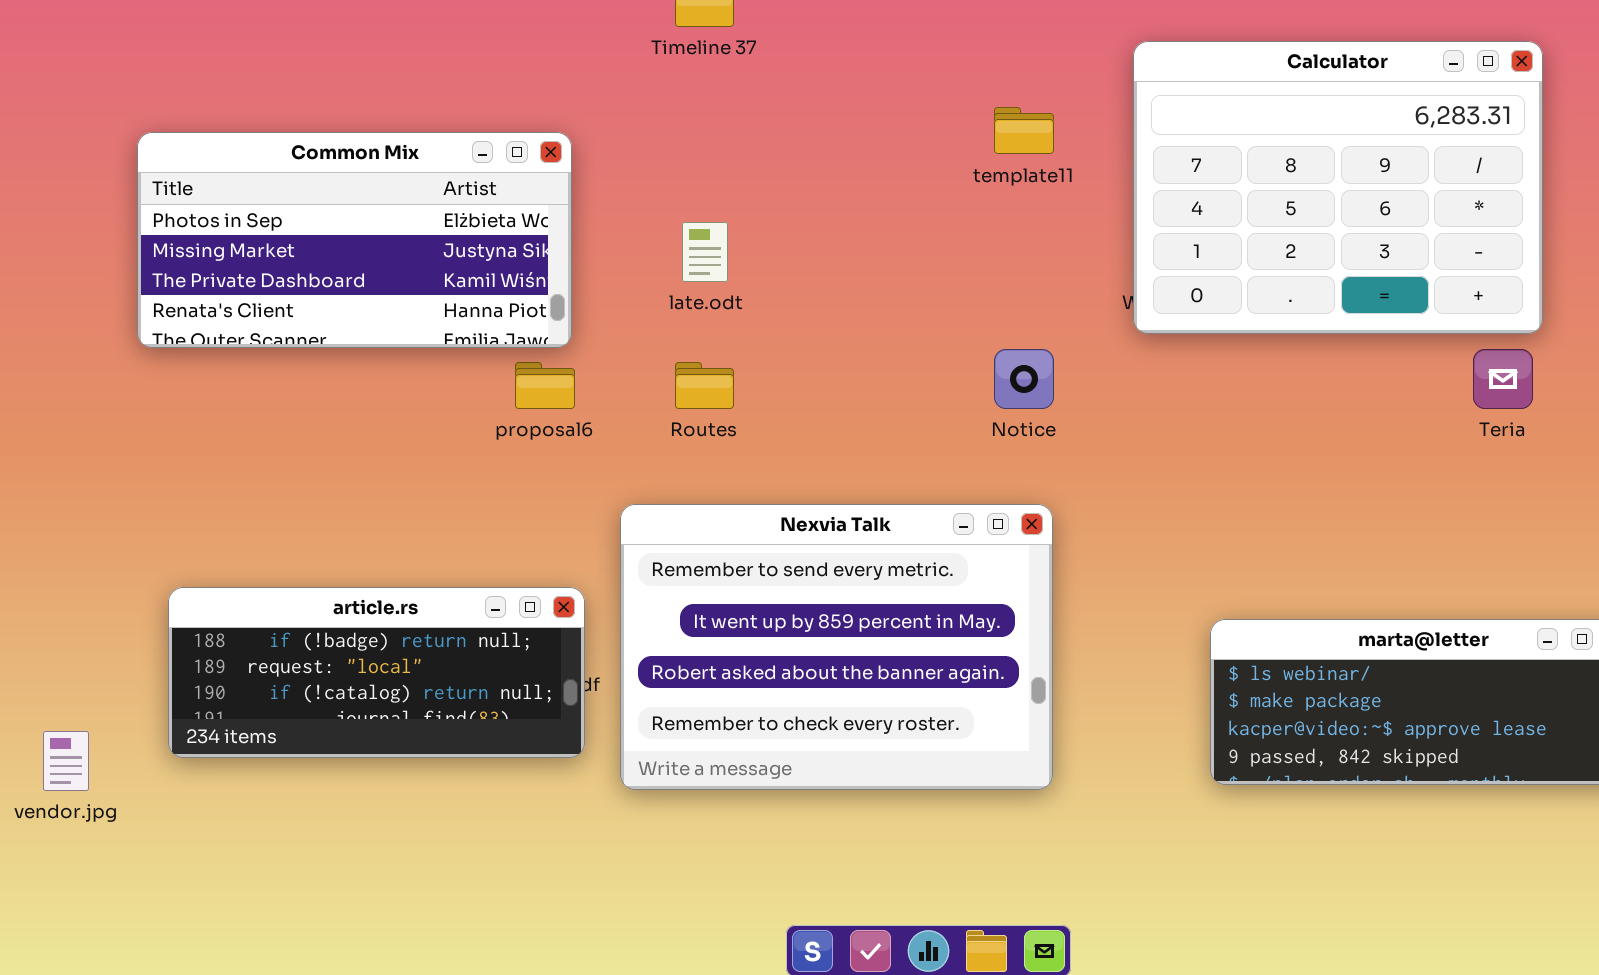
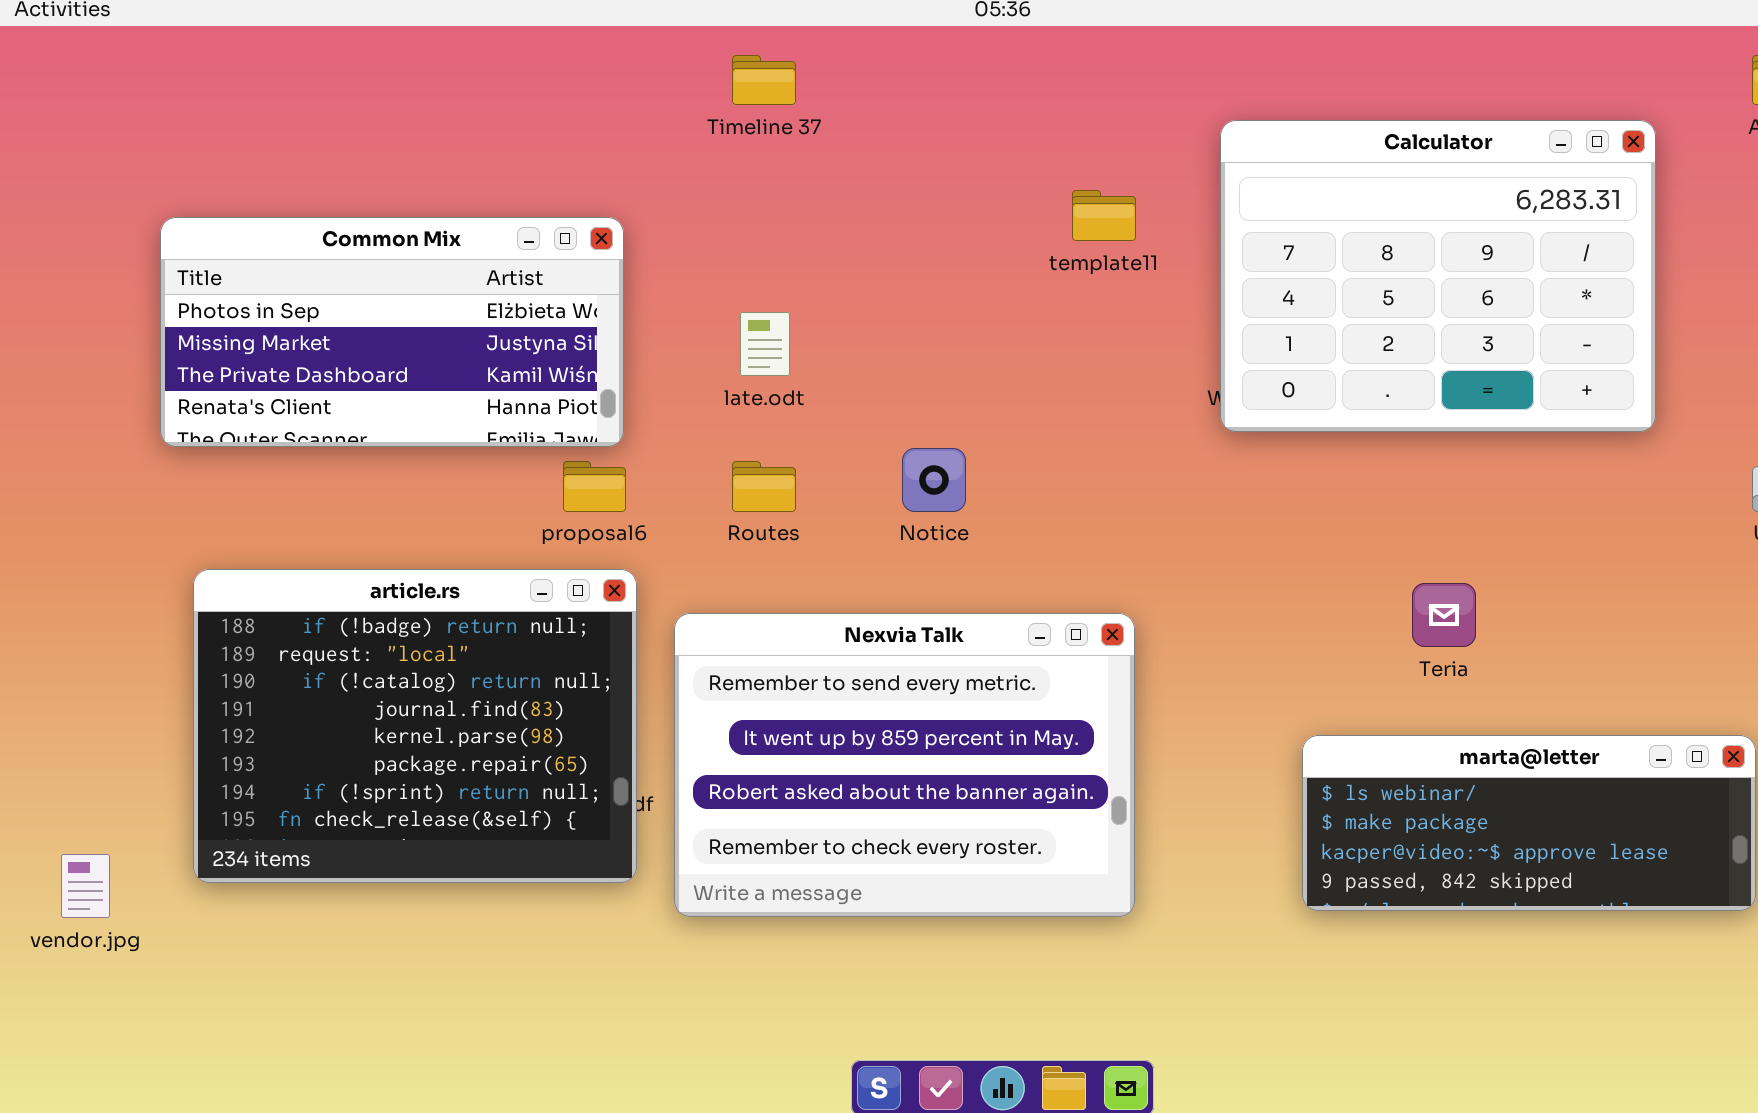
Notice: [994,349,1054,409] -> [902,448,966,512], moved
Teria: [1473,349,1533,409] -> [1412,583,1476,647], moved
article.rs: [168,587,585,758] -> [193,569,637,883], resized

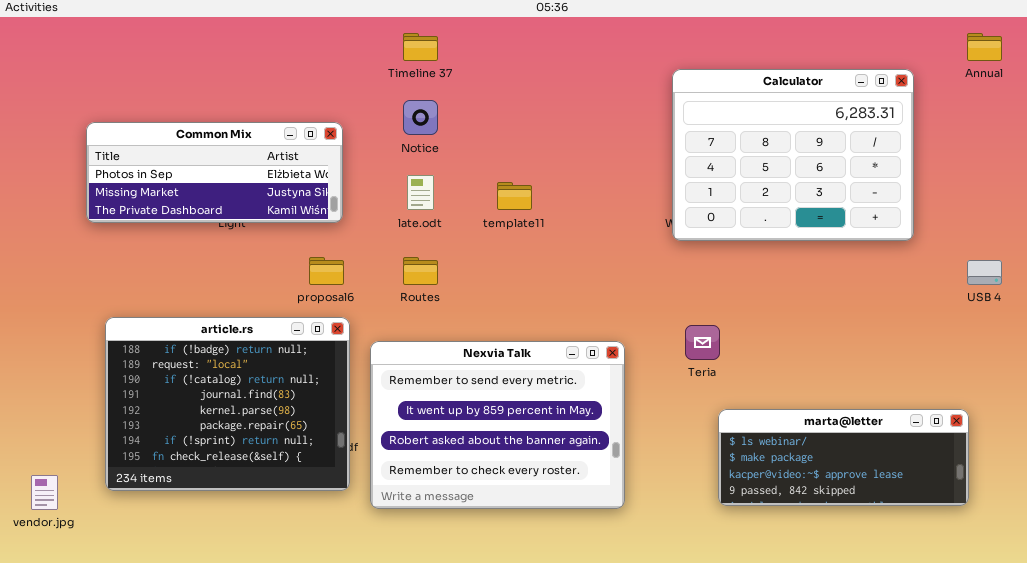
template11: [1072,190,1136,241] -> [497,182,532,210], moved
Common Mix: [160,217,624,447] -> [86,122,343,223], resized
Notice: [902,448,966,512] -> [403,100,438,135], moved
Teria: [1412,583,1476,647] -> [685,325,720,360], moved

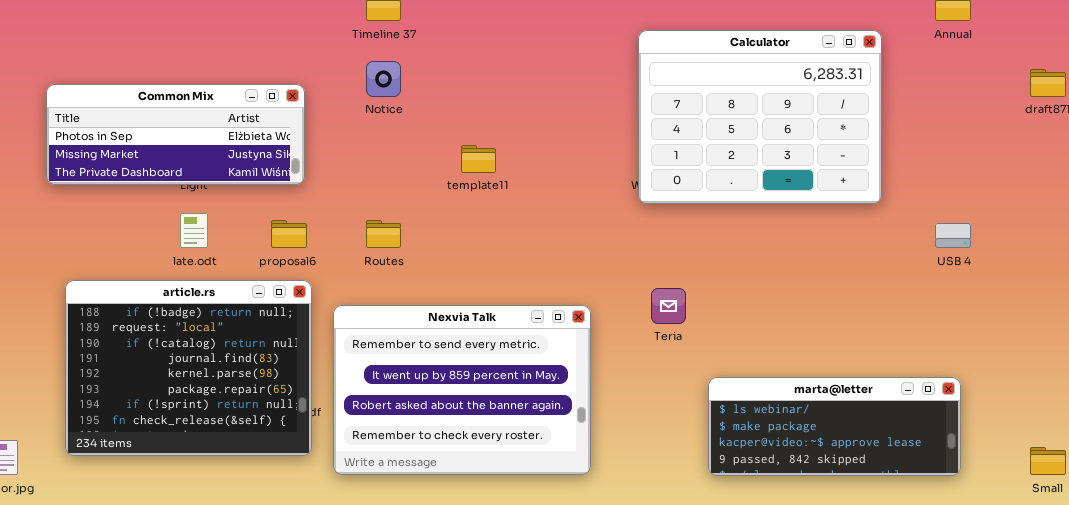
late.odt: [407,175,434,210] -> [180,213,208,248], moved
marta@letter: [718,409,969,506] -> [708,377,961,476], moved

